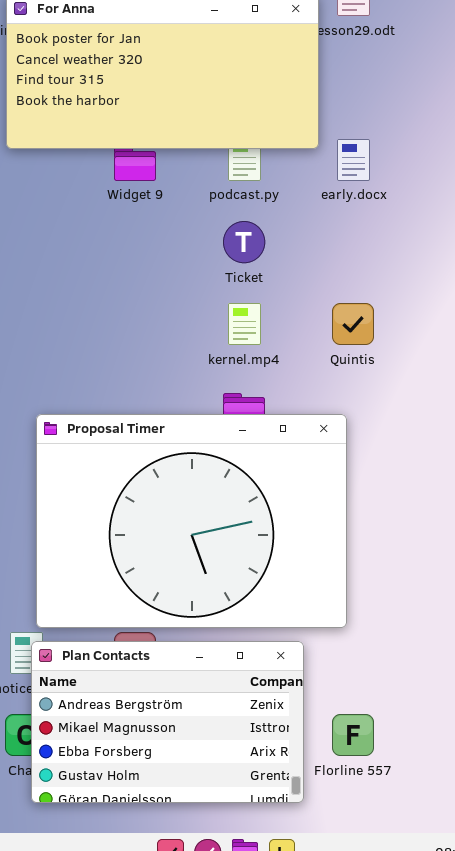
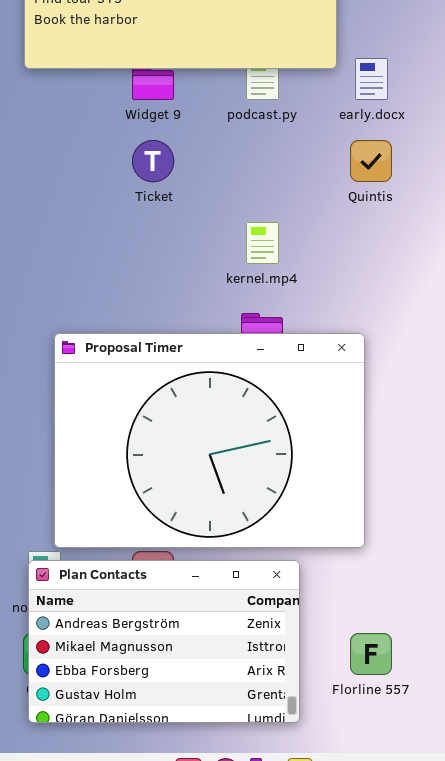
Ticket: [223,221,265,263] -> [132,140,174,182], moved
Quintis: [332,303,374,345] -> [350,140,392,182], moved
Plan Contacts: [31,641,304,803] -> [28,560,300,723], moved

